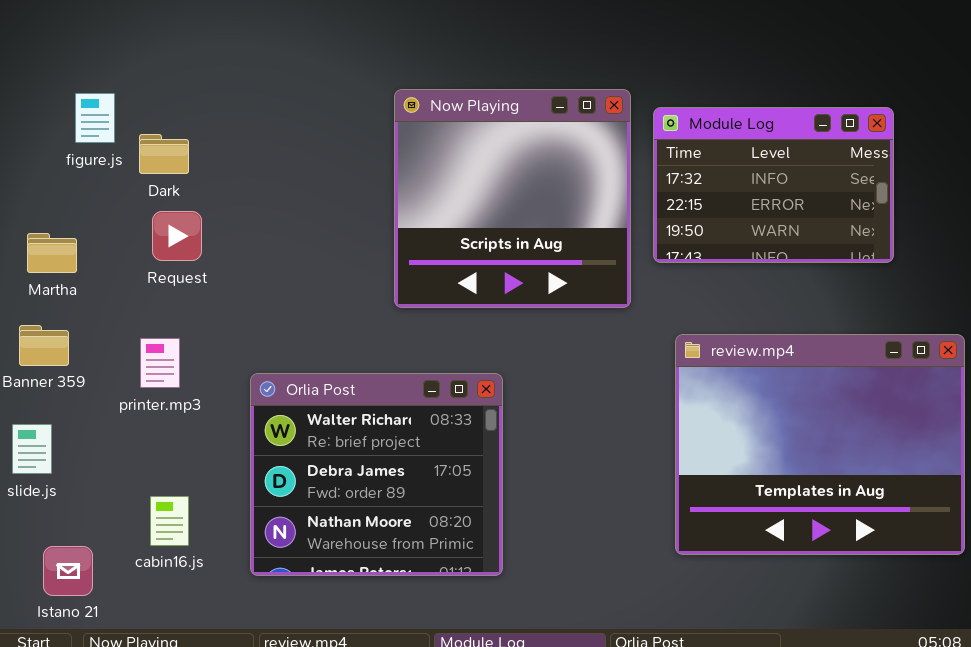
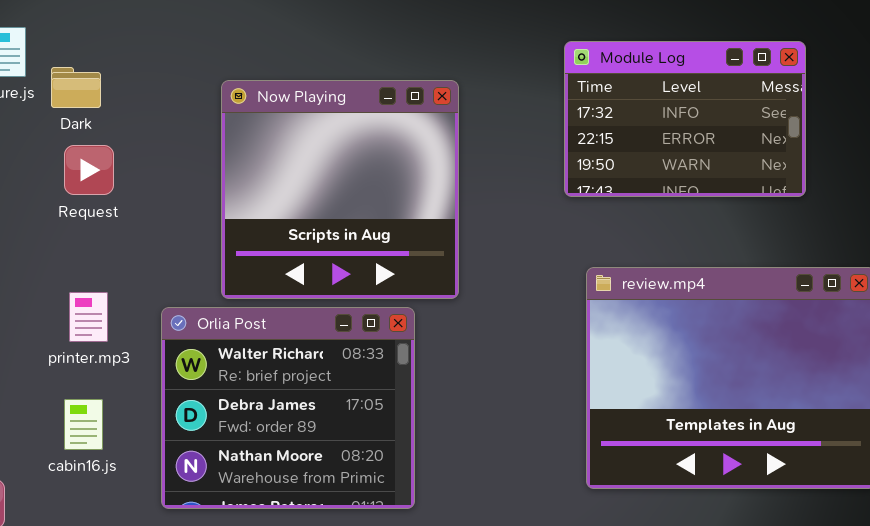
Now Playing: [394,89,631,308] -> [221,80,459,299], moved
printer.mp3: [140,338,180,388] -> [69,292,108,342], moved
cabin16.js: [150,496,189,546] -> [64,399,103,450], moved

